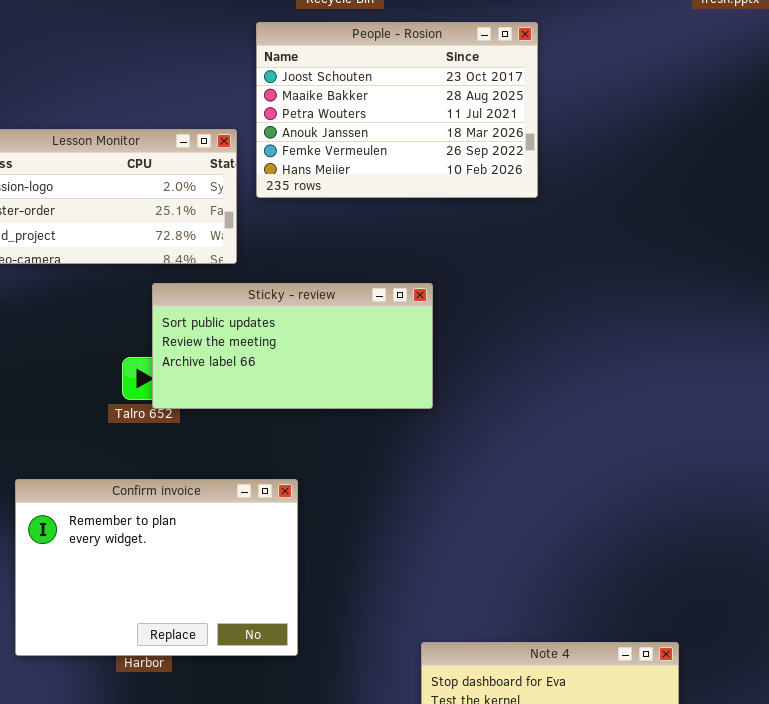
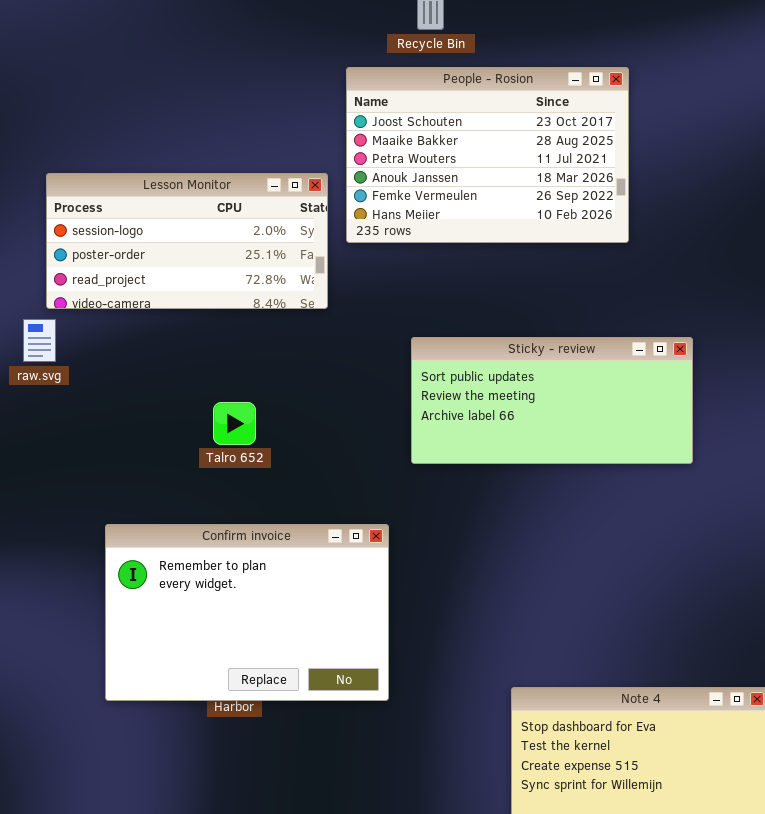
Sticky - review: [152,283,433,409] -> [411,337,693,464], moved

